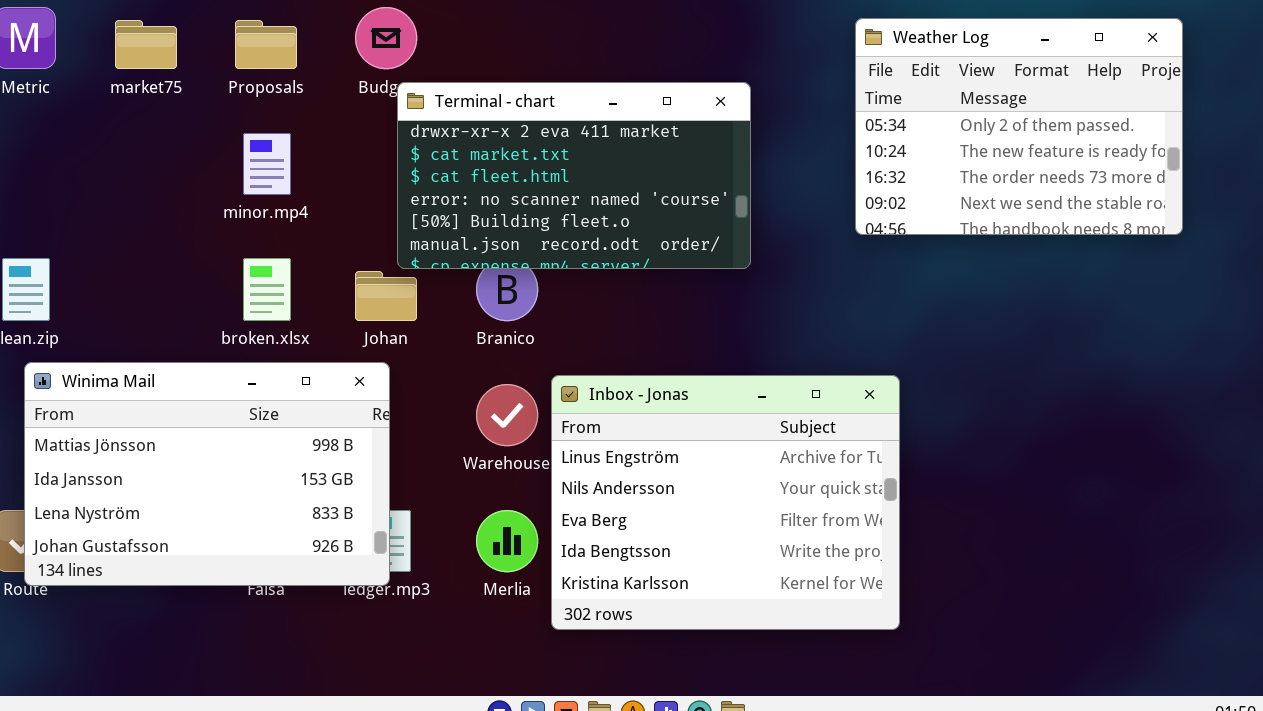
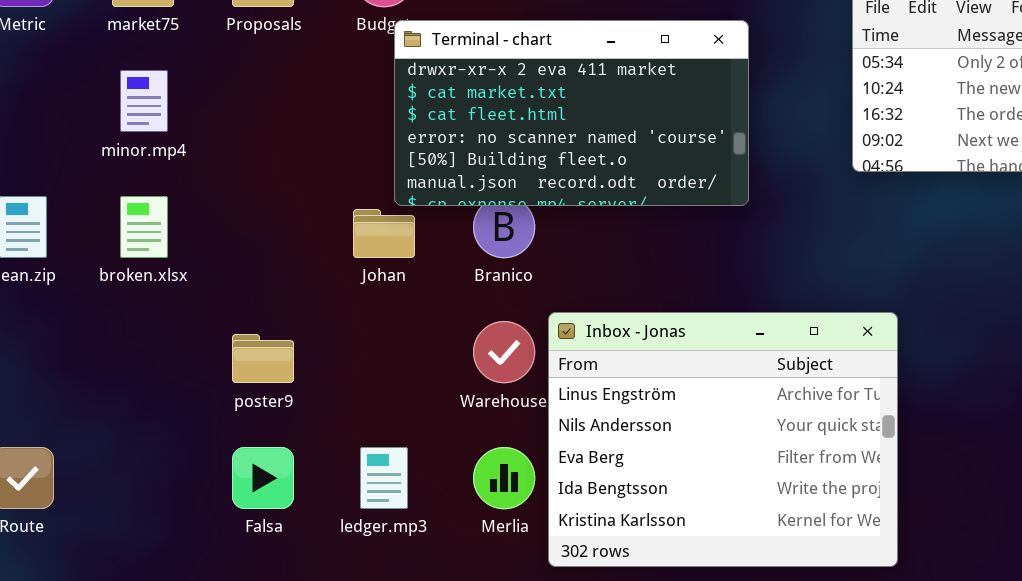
minor.mp4: [243,133,291,195] -> [120,70,168,132], moved
broken.xlsx: [243,258,291,321] -> [120,196,168,258], moved
Winima Mail: [24,362,390,586] -> none, closed

